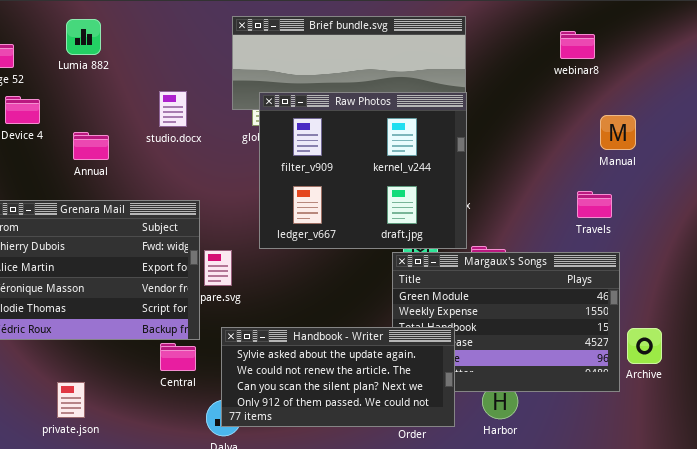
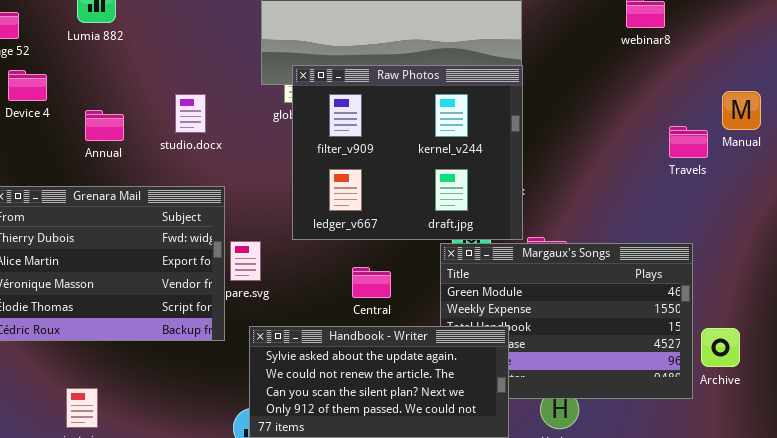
studio.docx: [159,91,187,127] -> [175,94,206,133], moved
Manual: [600,115,636,150] -> [722,91,761,130], moved
Travels: [577,191,612,218] -> [669,126,708,158], moved
Central: [160,343,196,371] -> [352,267,391,298], moved

